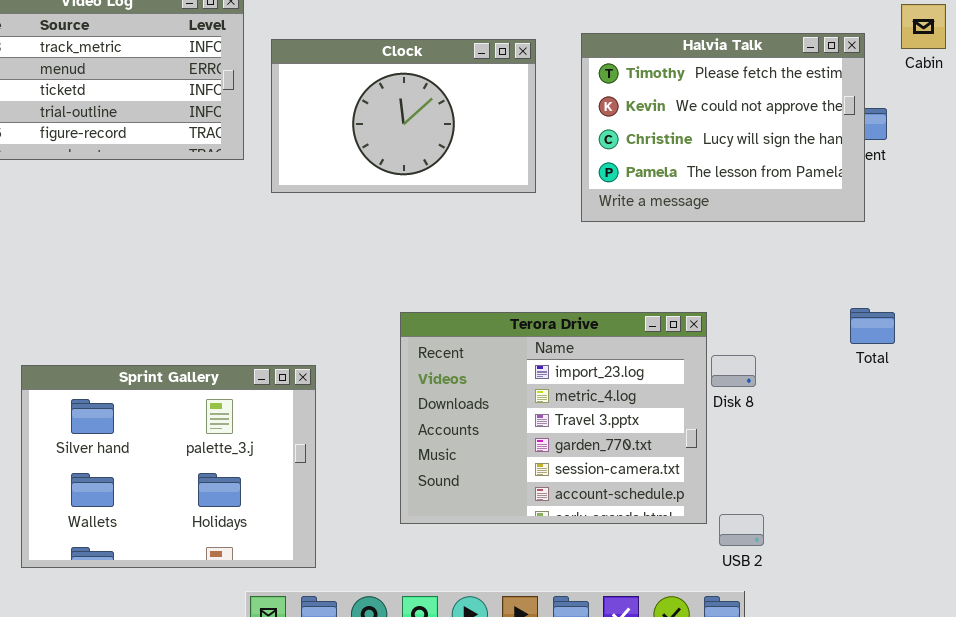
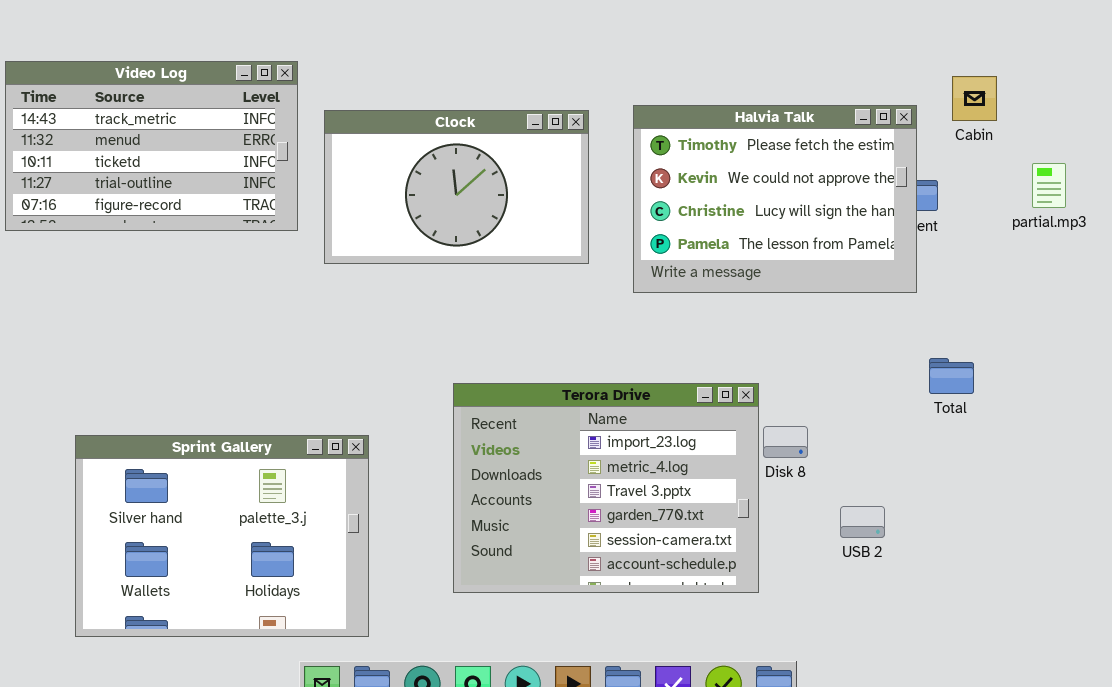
Total: [850,308,895,344] -> [929,358,974,394], moved
USB 2: [719,514,764,546] -> [840,506,885,538], moved

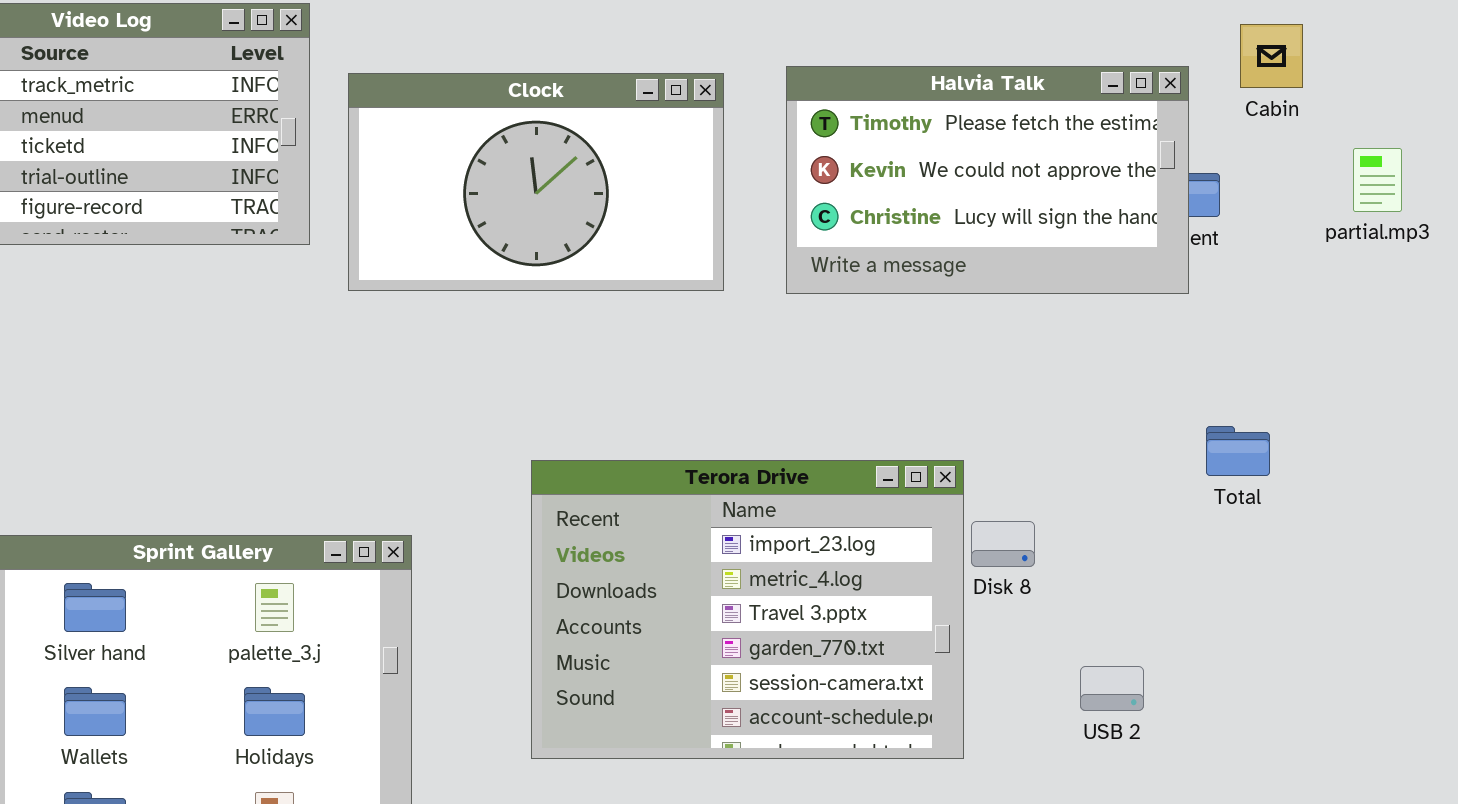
Halvia Talk: [633,105,917,293] -> [786,66,1189,294], resized
USB 2: [840,506,885,538] -> [1080,666,1144,711], moved

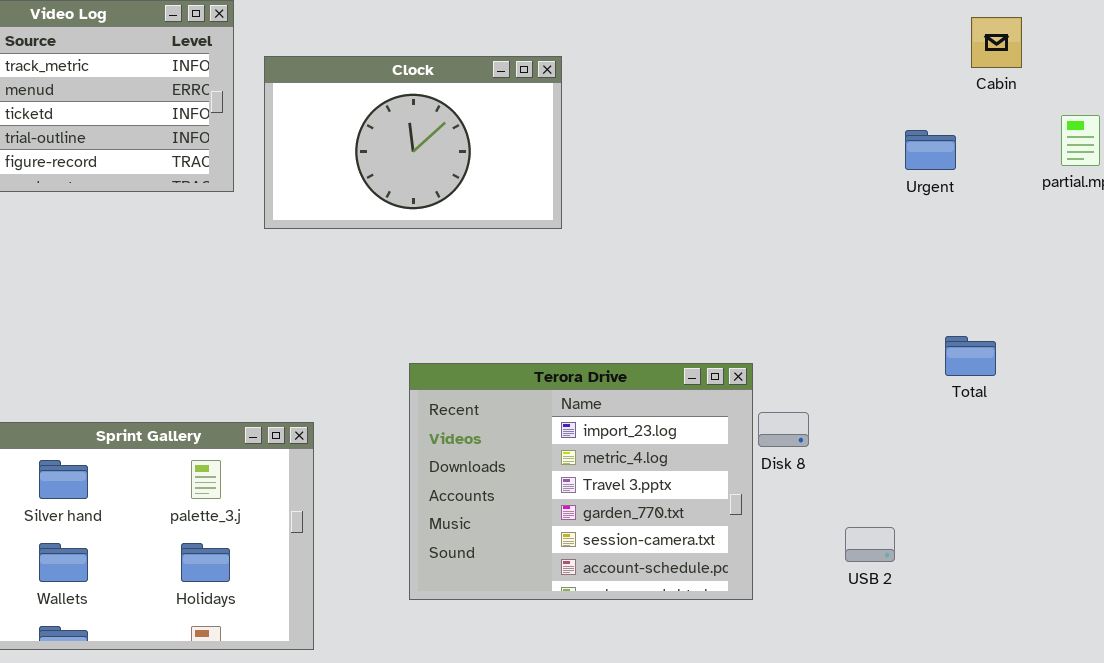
Halvia Talk: [786,66,1189,294] -> none, closed

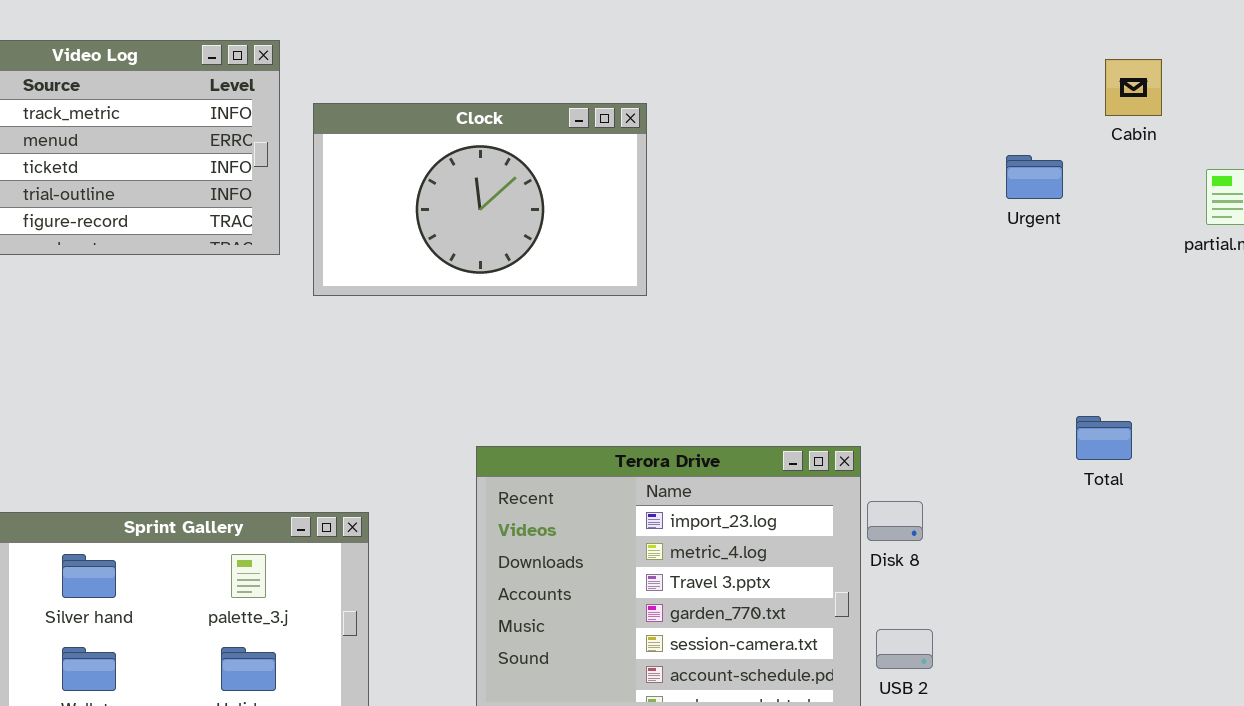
Urgent: [905,130,956,170] -> [1006,155,1063,199], moved
USB 2: [845,527,895,562] -> [876,629,933,669], moved

